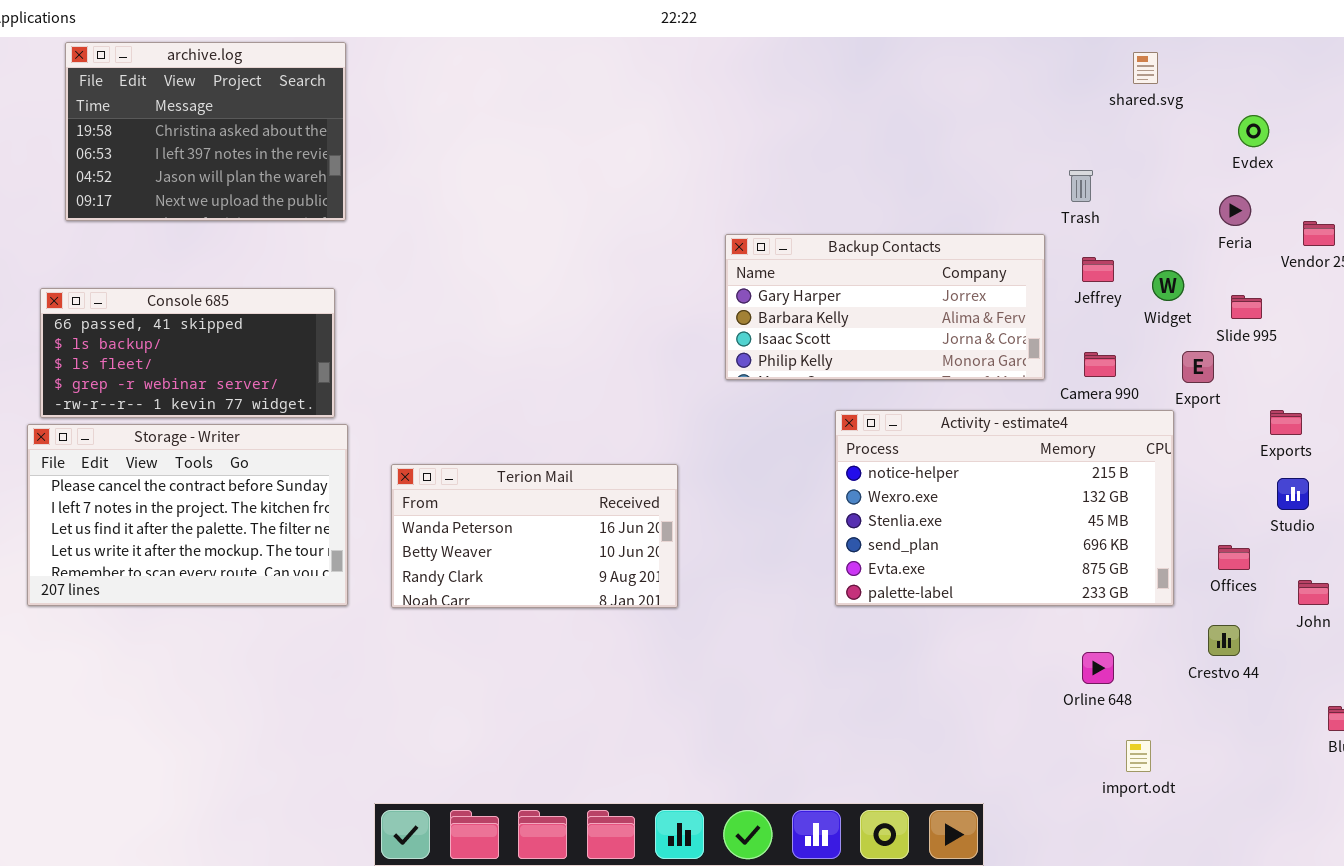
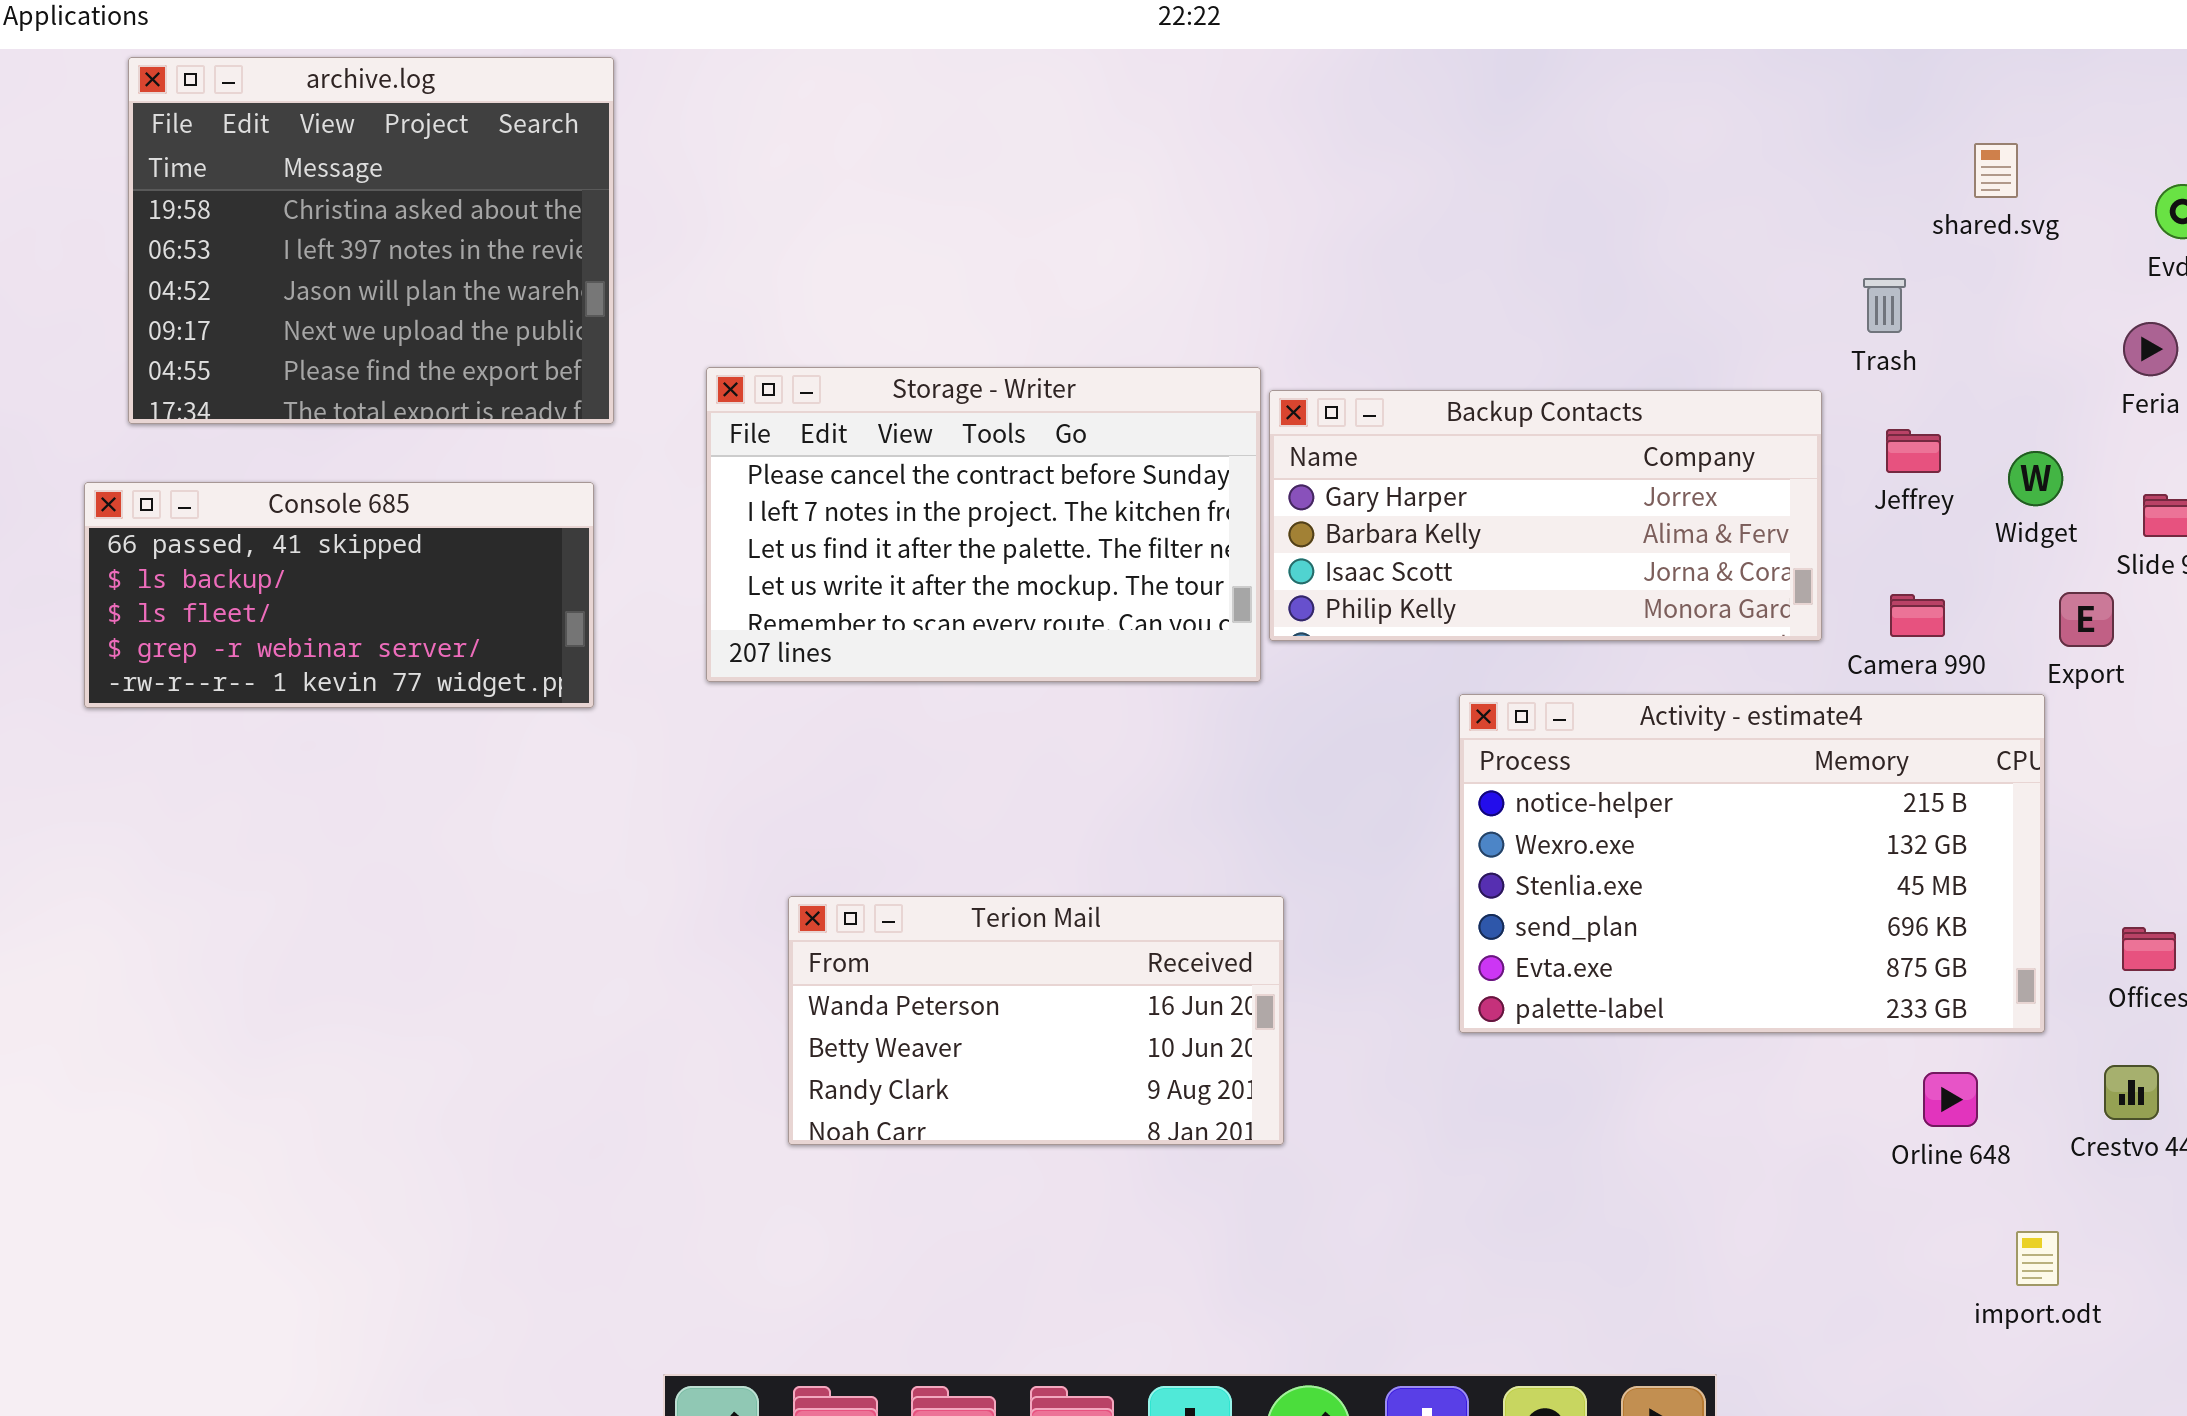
archive.log: [65,42,346,221] -> [128,57,614,424], resized
shared.svg: [1133,52,1158,84] -> [1974,143,2018,198], moved
Storage - Writer: [27,424,348,606] -> [706,367,1261,682], moved
Terion Mail: [391,464,678,608] -> [788,896,1284,1145], moved
Orline 648: [1082,652,1114,684] -> [1923,1072,1978,1127], moved
import.odt: [1126,740,1151,772] -> [2016,1231,2059,1286], moved

